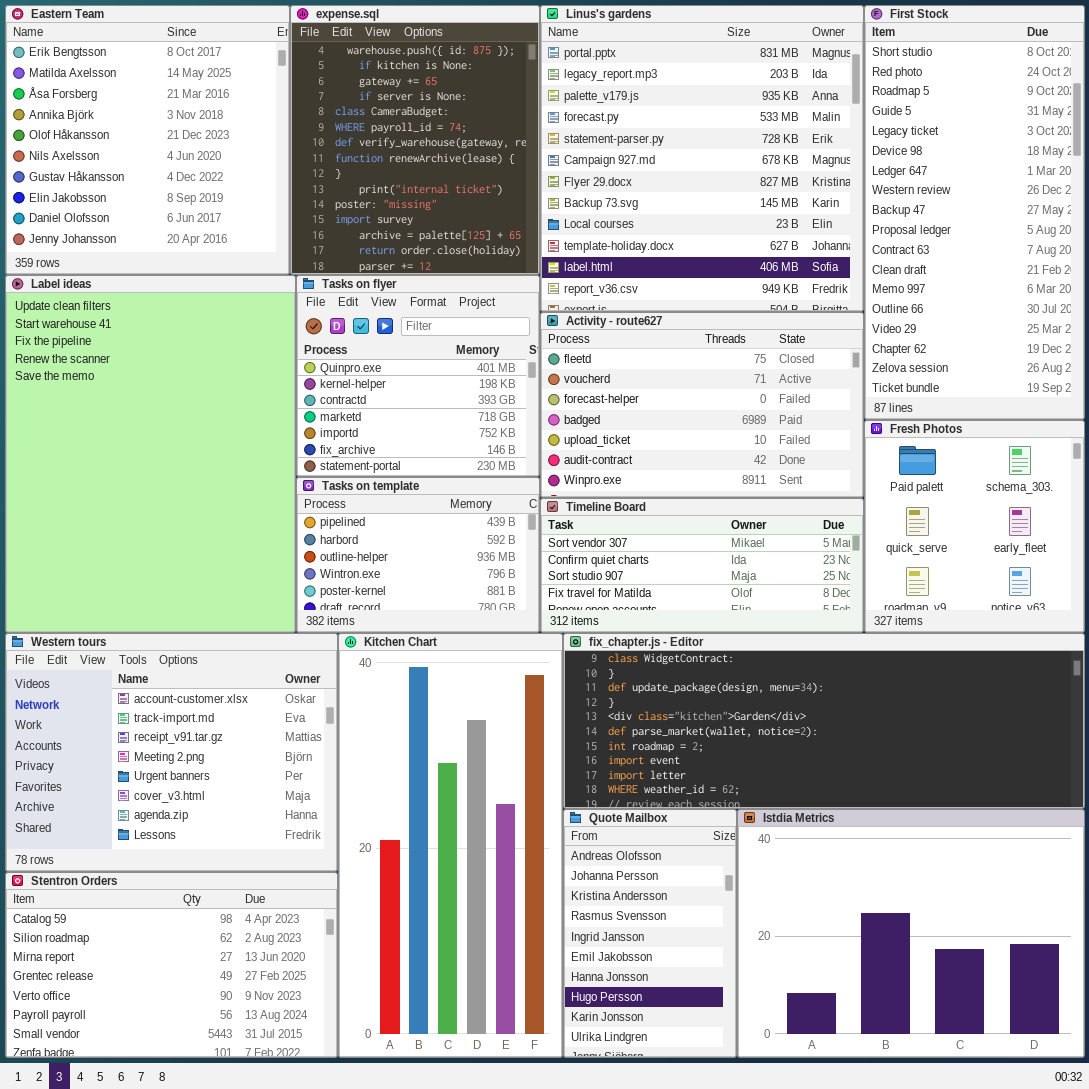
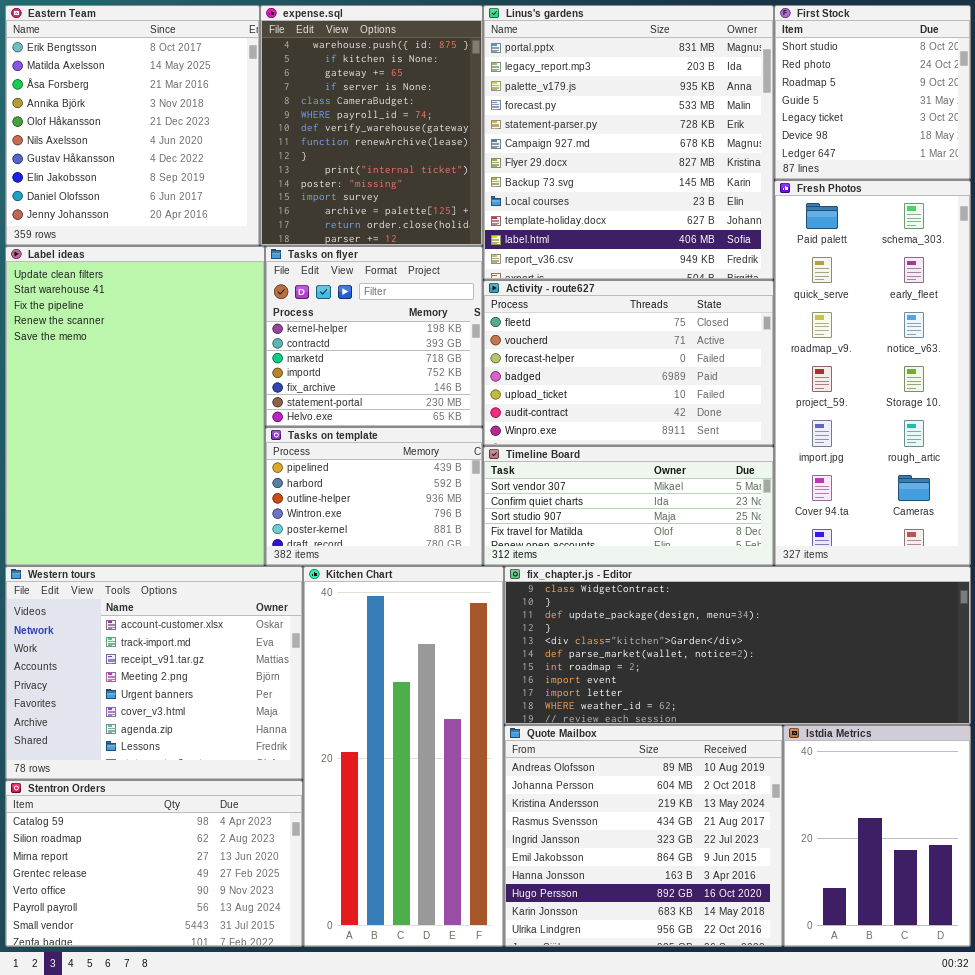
First Stock: [864,5,1085,420] -> [774,5,971,180], resized
Tasks on flyer: [296,275,540,477] -> [265,246,483,427], scrolled down 1 row
Fresh Photos: [864,420,1085,633] -> [774,180,971,566], resized
Quote Mailbox: [563,809,737,1058] -> [504,725,783,947], resized
Istdia Metrics: [737,809,1085,1058] -> [783,725,971,947], resized

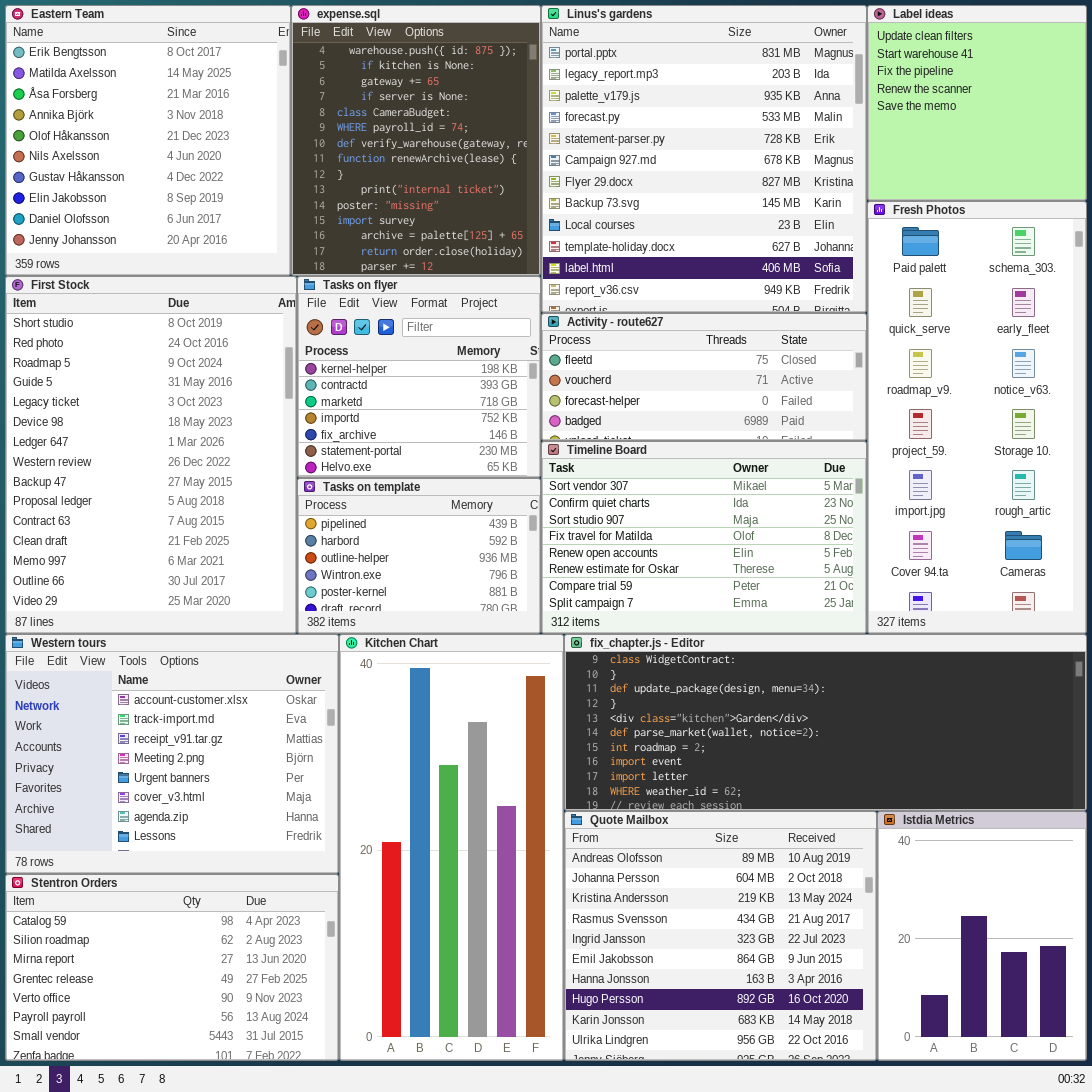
First Stock: [774,5,971,180] -> [5,276,297,634], moved, resized
Label ideas: [5,246,265,566] -> [867,5,1087,201], moved, resized
Activity - route627: [483,280,774,446] -> [541,313,867,441], resized
Timeline Board: [483,446,774,566] -> [541,441,867,634], resized

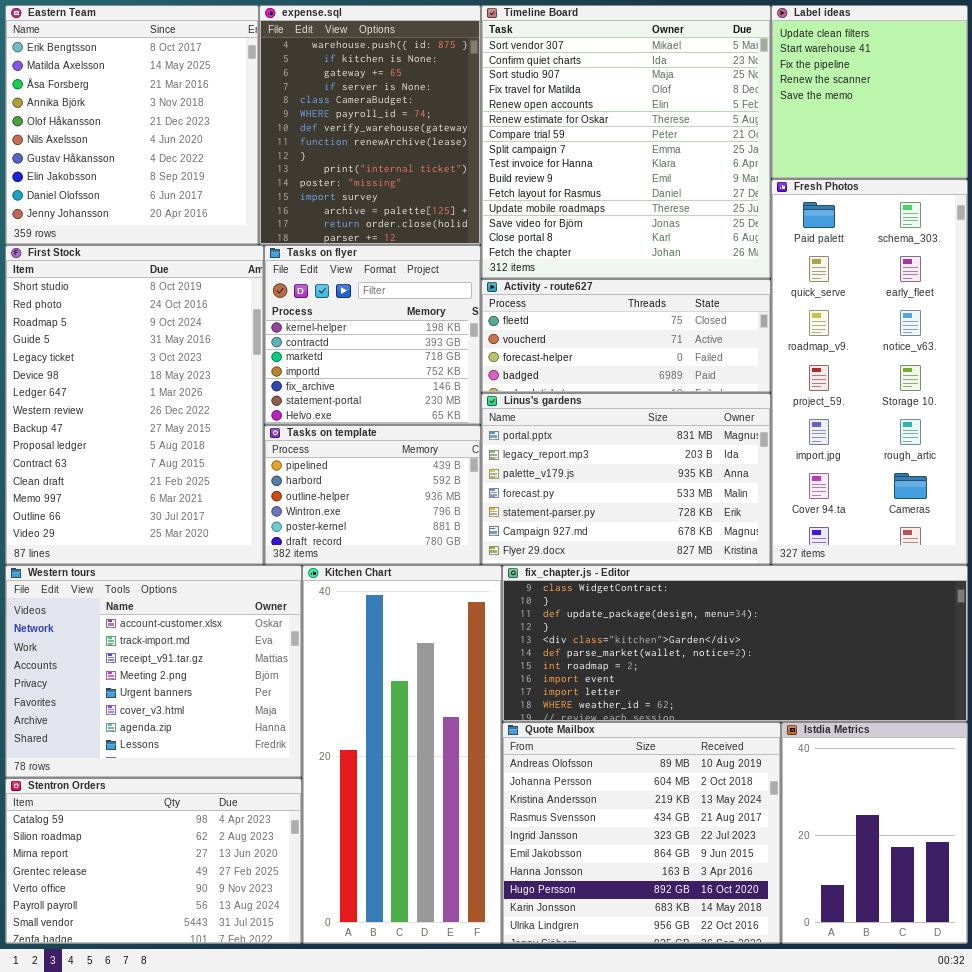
Linus's gardens: [541,5,867,313] -> [481,393,771,565], moved, resized
Timeline Board: [541,441,867,634] -> [481,5,771,279], moved, resized

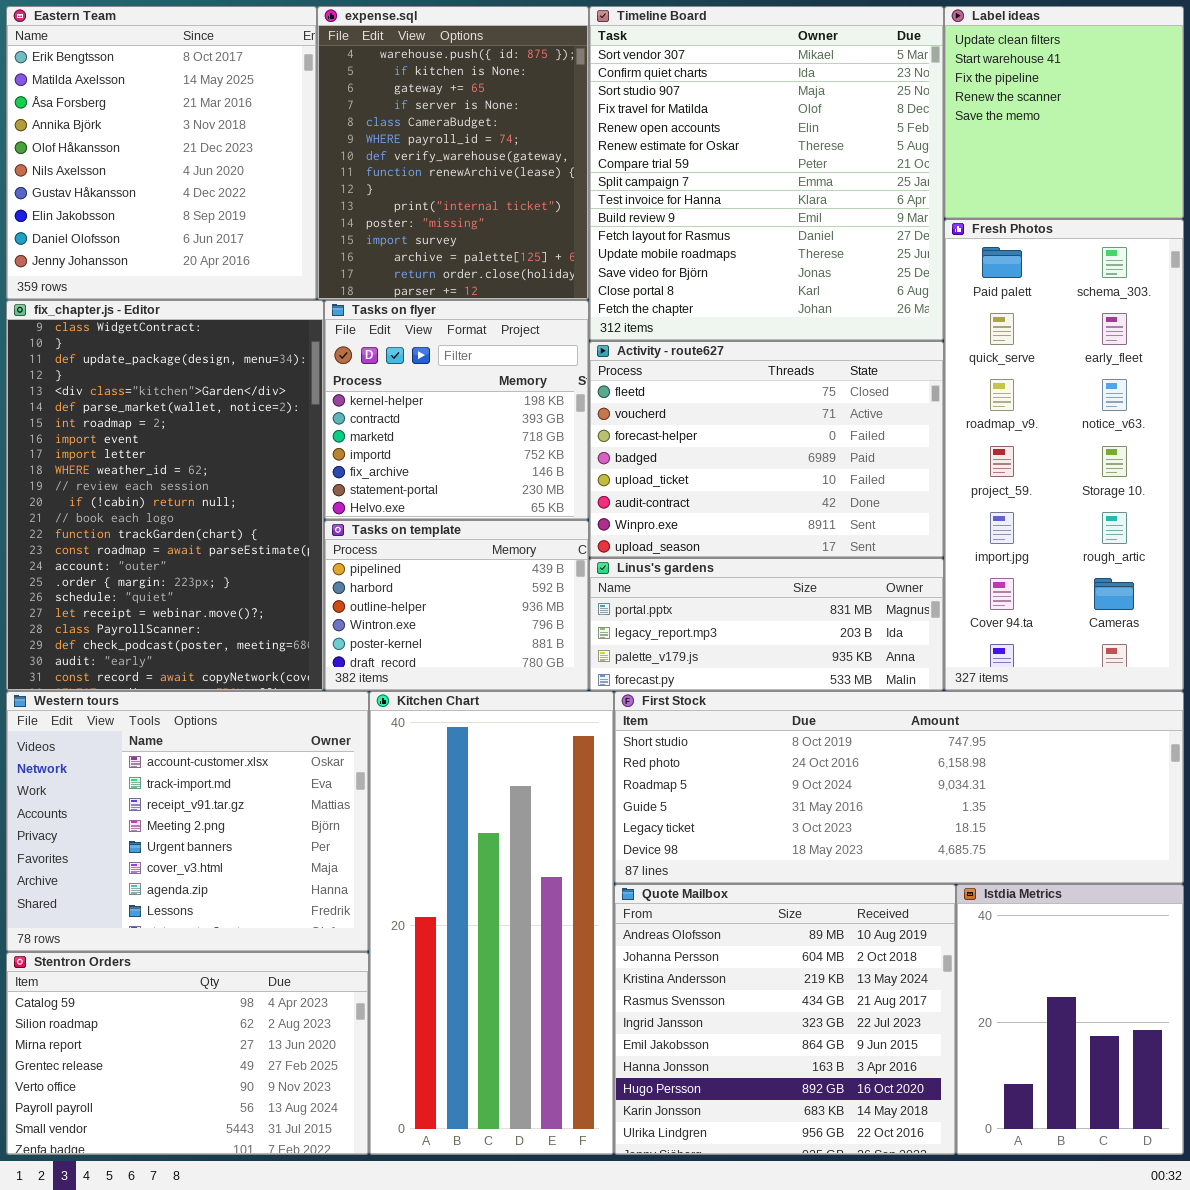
First Stock: [5,245,264,565] -> [614,691,1184,884], moved, resized
Activity - route627: [481,279,771,393] -> [589,341,944,558], resized
Linus's gardens: [481,393,771,565] -> [589,558,944,691], resized
fix_chapter.js - Editor: [502,565,968,722] -> [6,300,324,691], moved, resized

